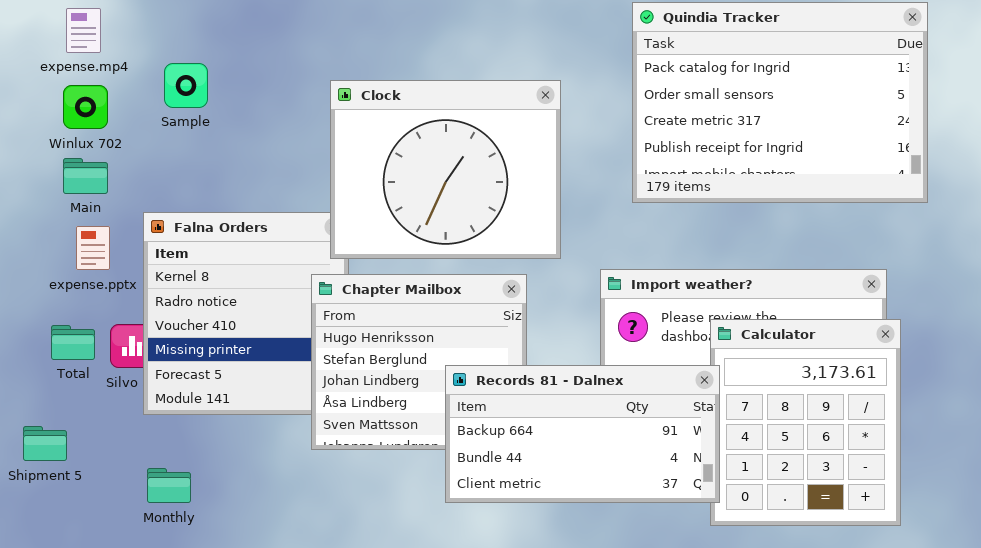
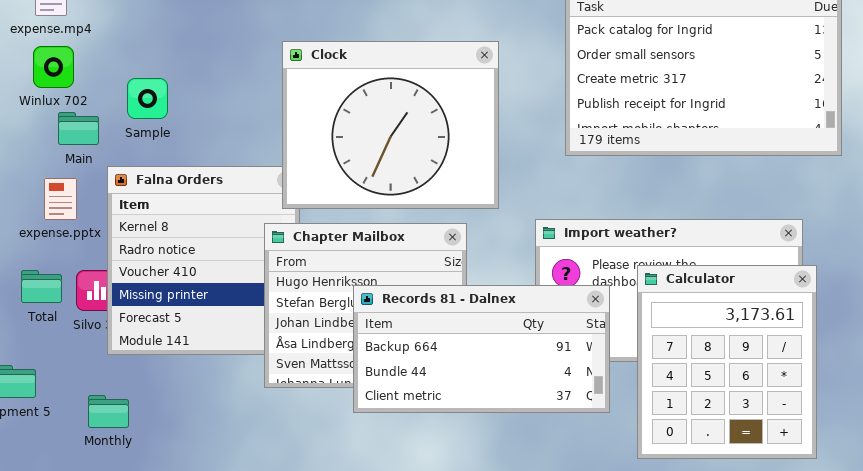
Sample: [164,63,208,108] -> [127,78,168,119], moved
Main: [63,158,108,194] -> [58,112,99,145], moved
Records 81 - Dalnex: [445,365,720,503] -> [353,285,610,413], moved
Monthly: [147,468,191,503] -> [88,395,129,428], moved

